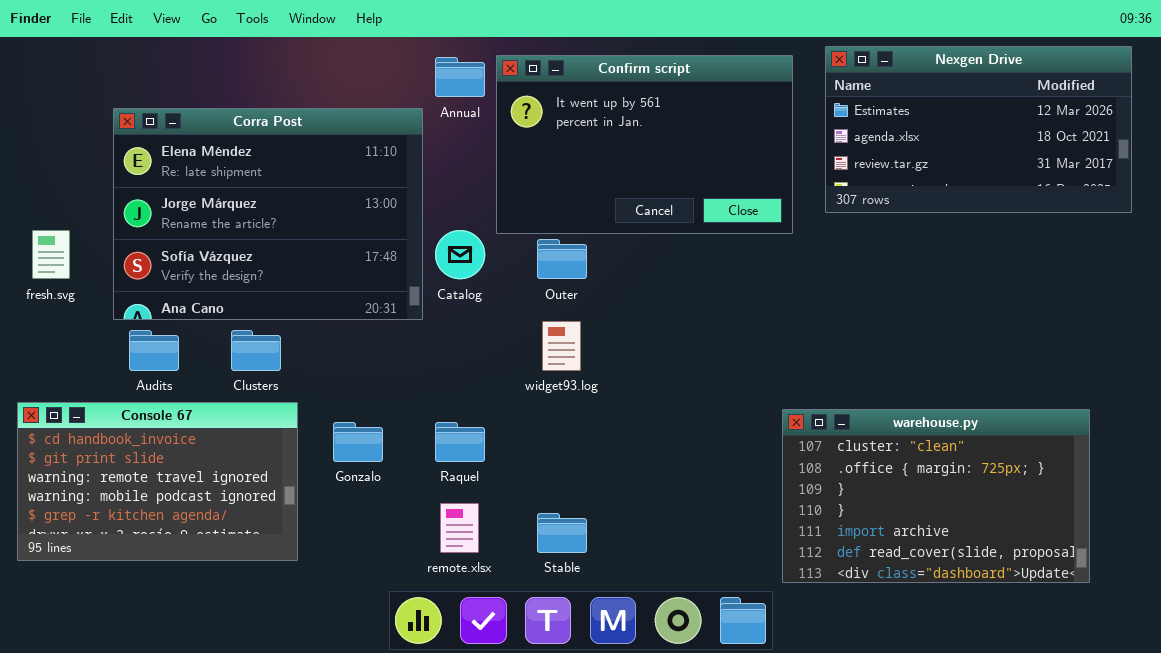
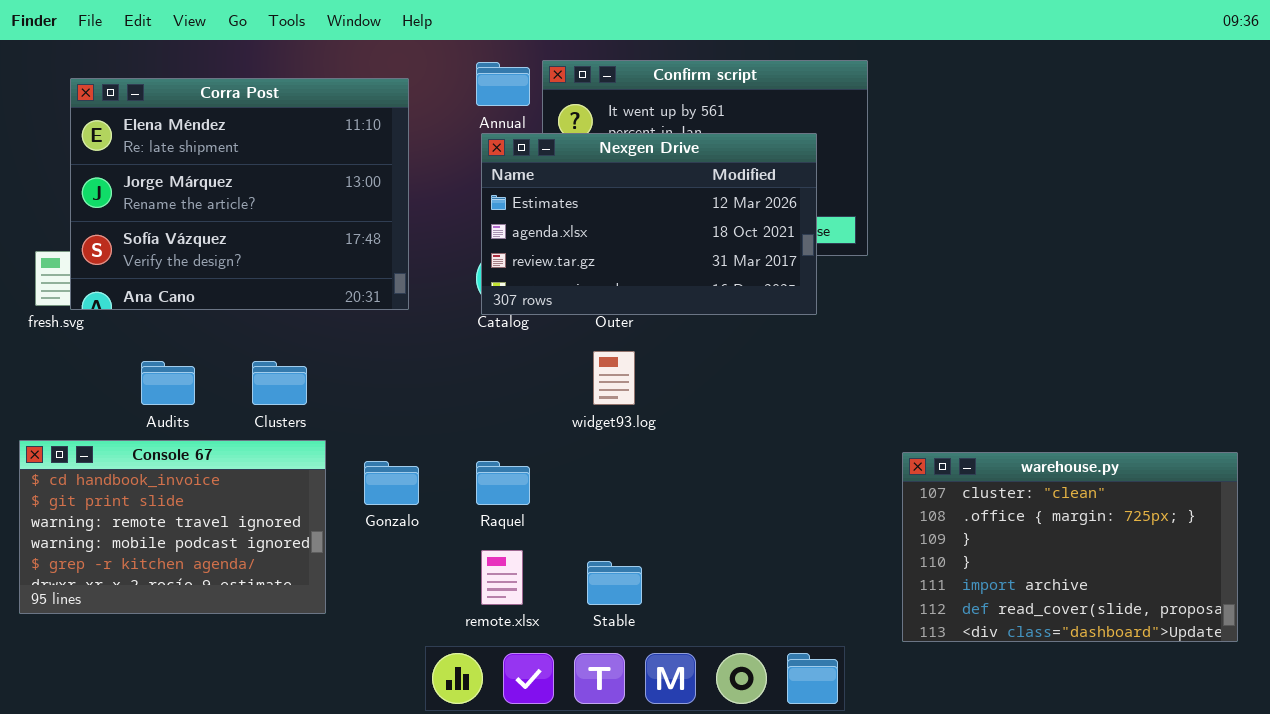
Nexgen Drive: [825,46,1132,213] -> [481,133,817,315], moved
Corra Post: [113,108,423,320] -> [70,78,409,310], moved
warehouse.py: [782,409,1090,583] -> [902,452,1238,642], moved

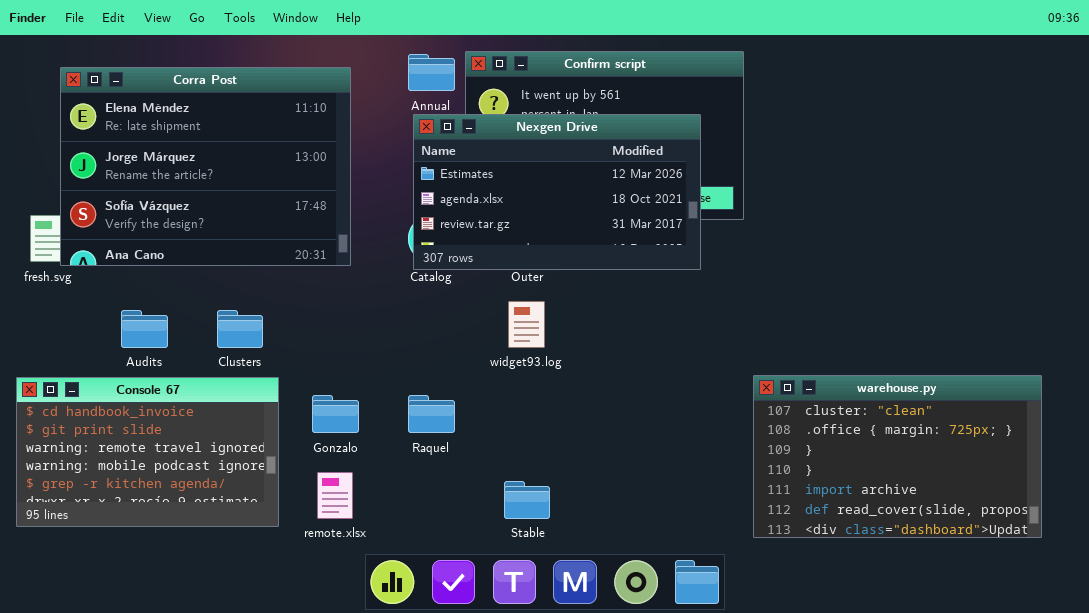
warehouse.py: [902,452,1238,642] -> [753,375,1042,538], moved
remote.xlsx: [481,550,523,605] -> [317,472,353,519], moved

